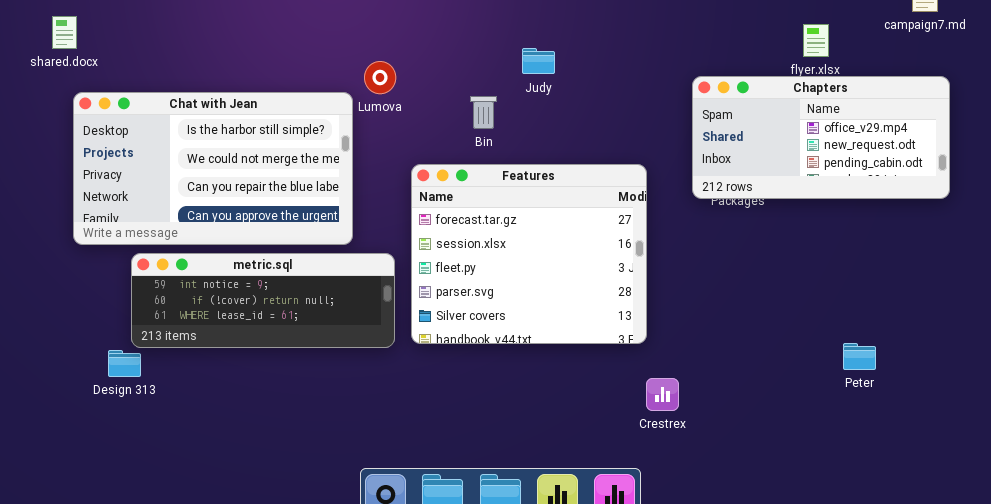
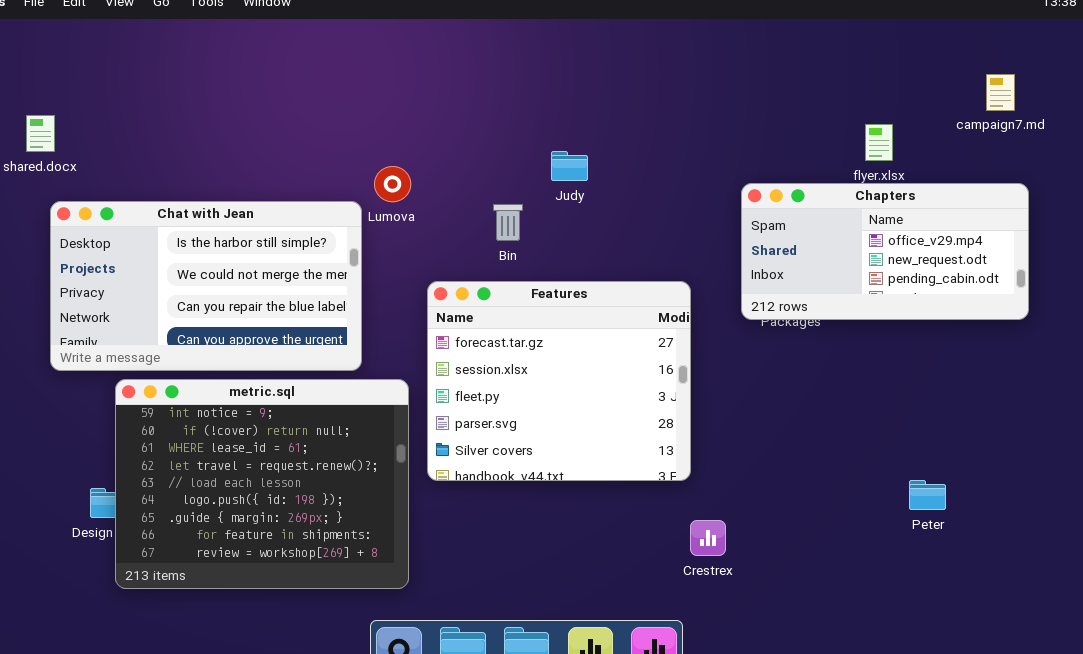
metric.sql: [131,253,395,348] -> [115,379,409,589], resized

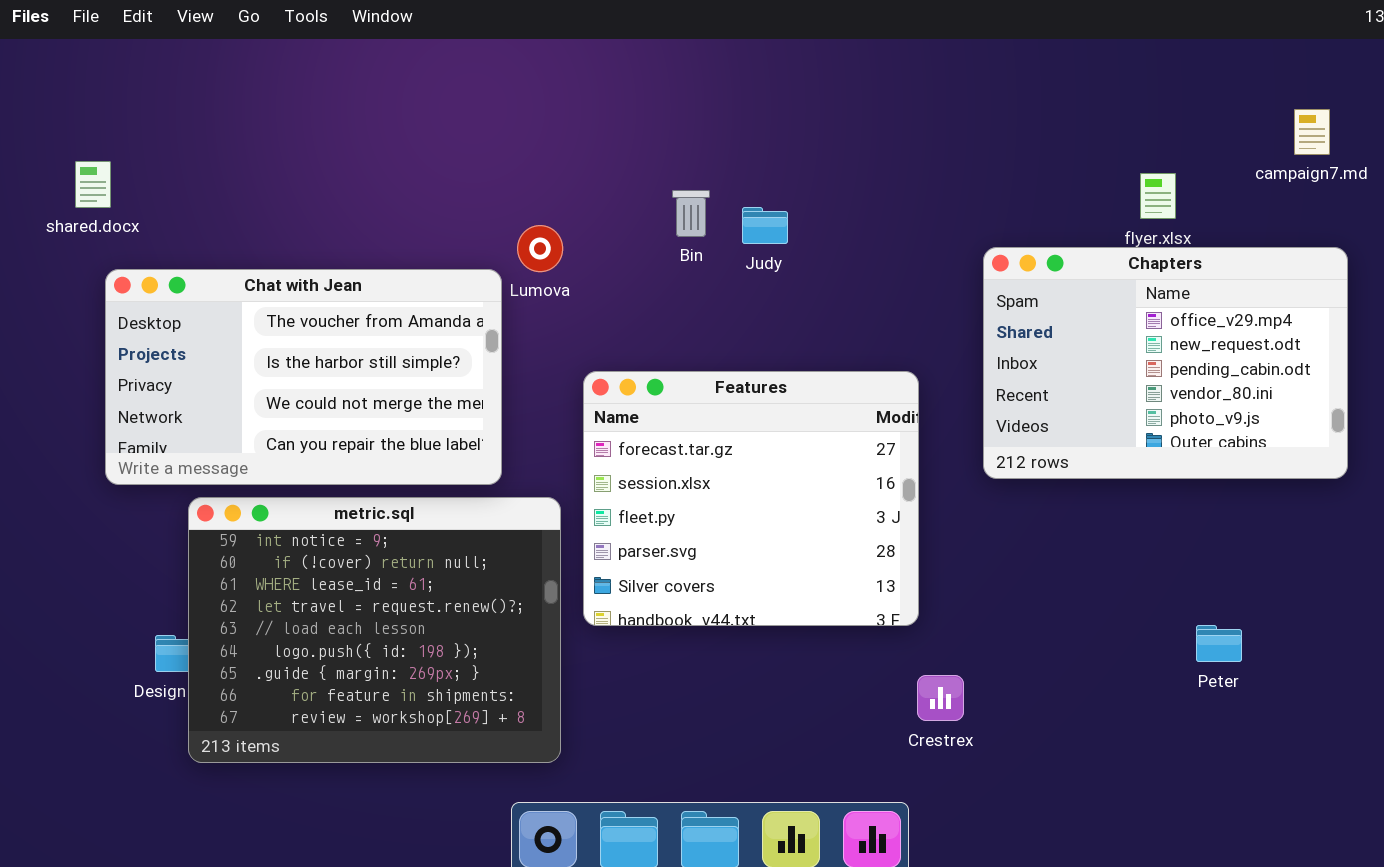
Chapters: [741,183,1029,320] -> [983,247,1348,479], resized
Chat with Jean: [50,201,362,371] -> [105,269,502,485], scrolled up 1 row
Bin: [493,204,523,241] -> [672,190,710,237], moved

